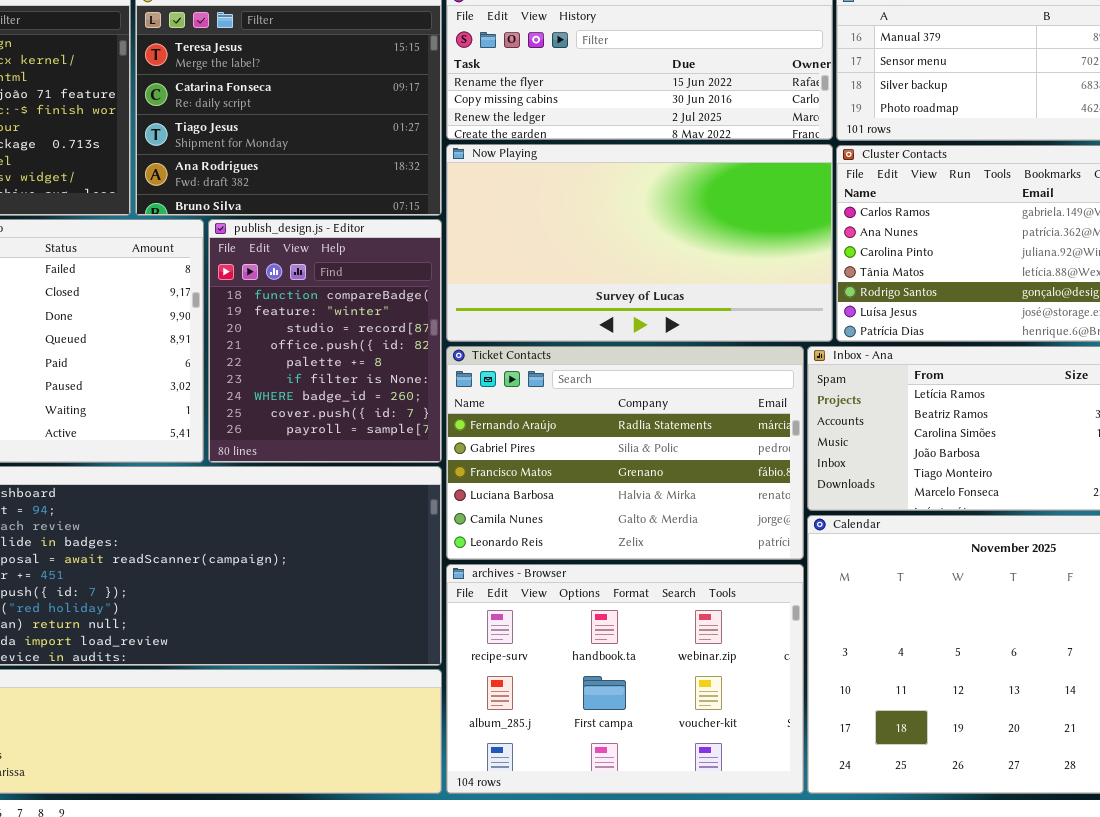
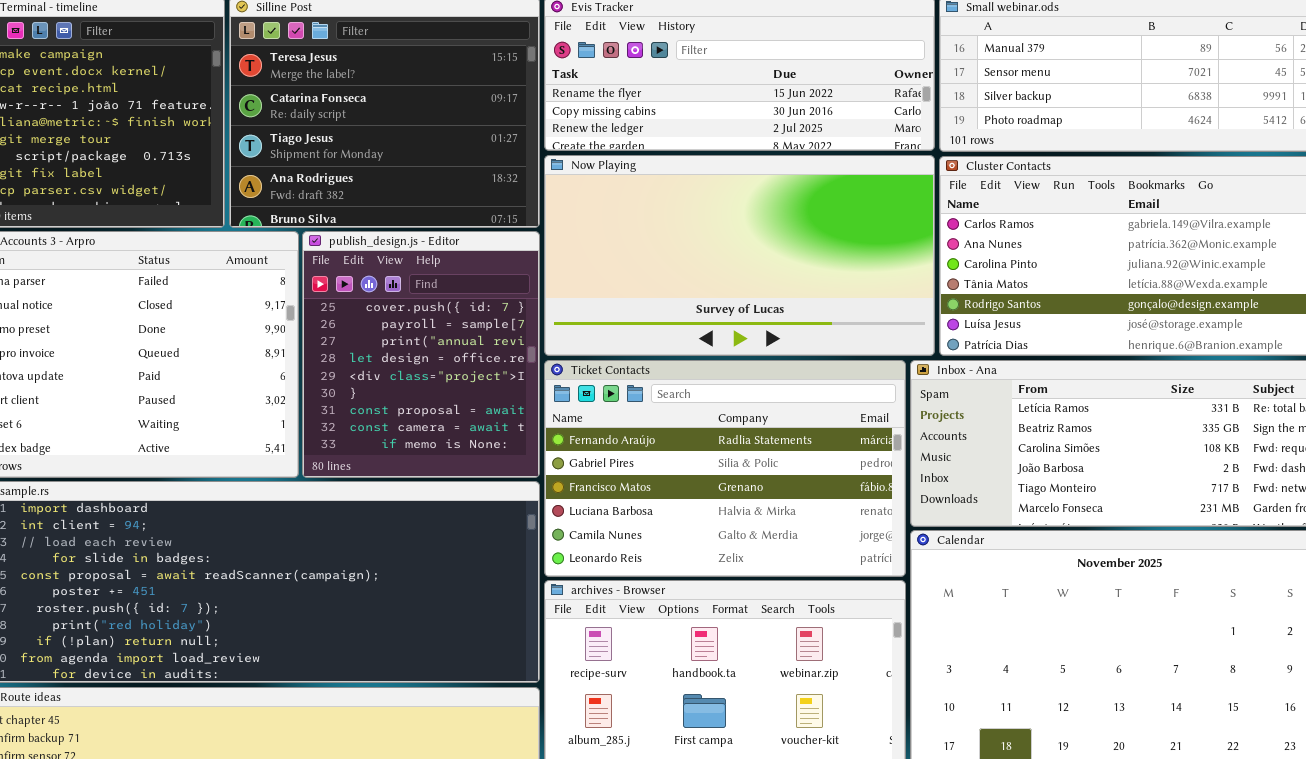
publish_design.js - Editor: [208,219,442,463] -> [302,231,540,478], scrolled down 7 rows

